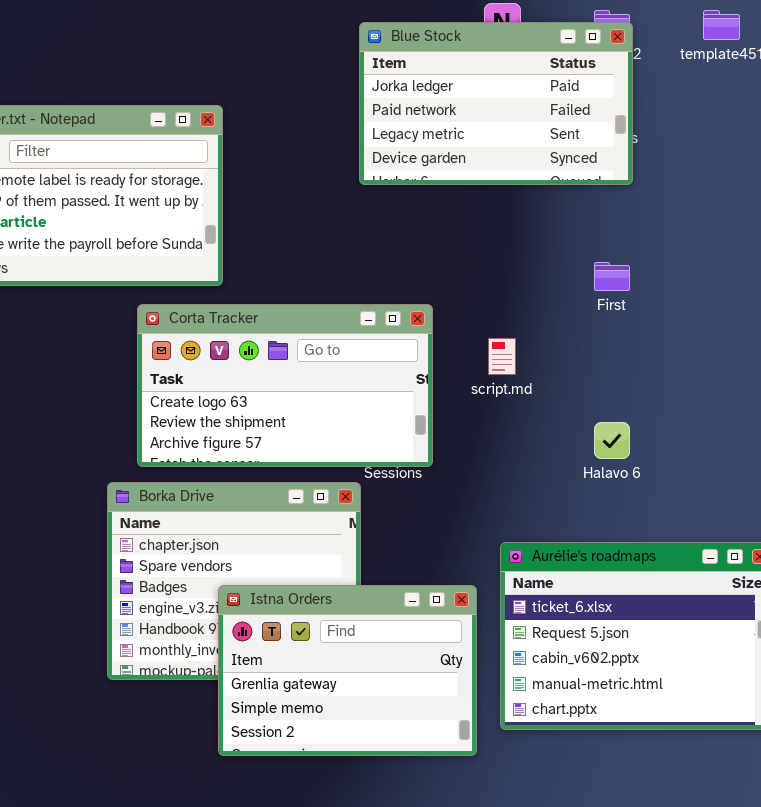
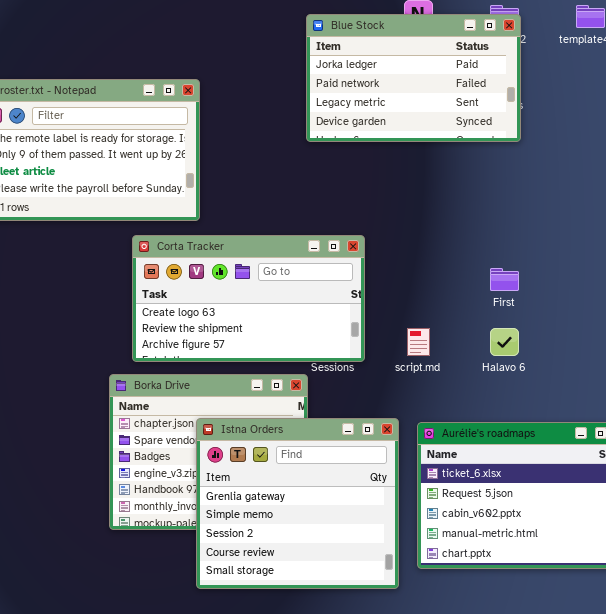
First: [594,262,630,291] -> [490,268,519,291], moved
script.md: [488,338,516,375] -> [407,328,430,356], moved
Istna Orders: [218,585,477,756] -> [196,418,399,589], resized

